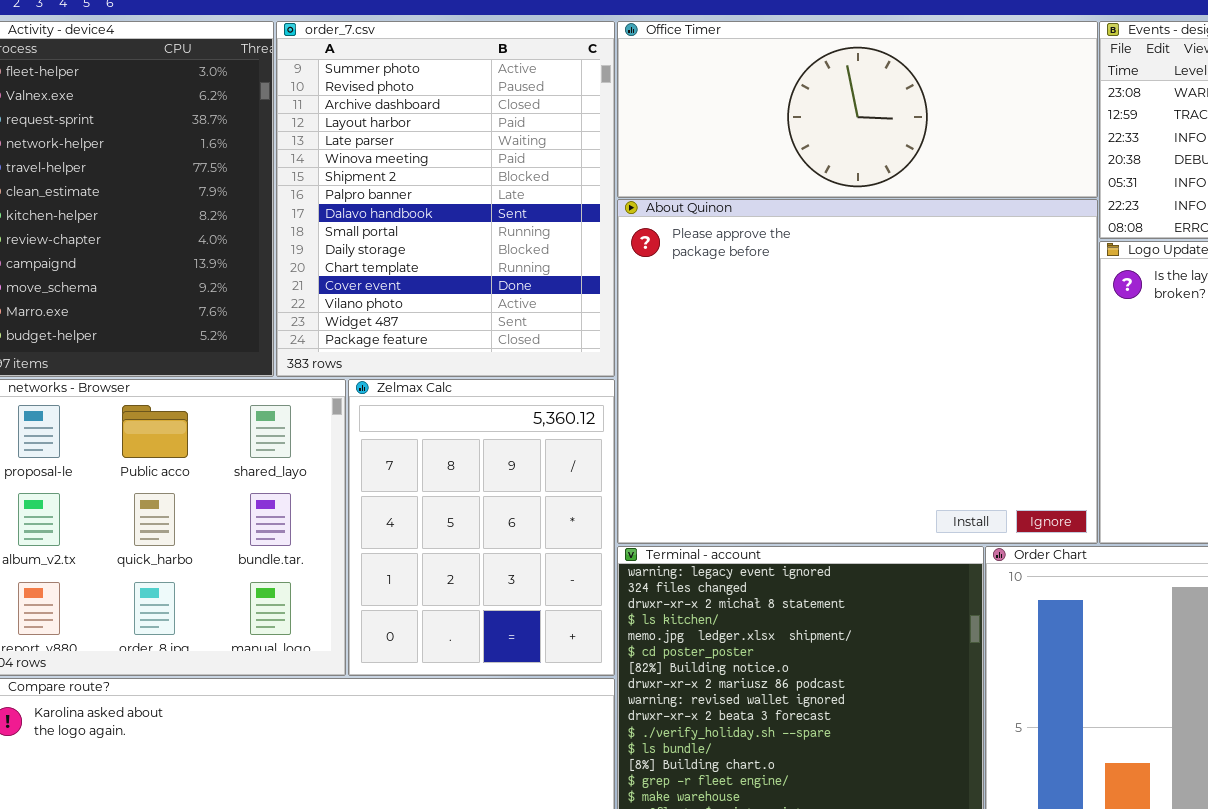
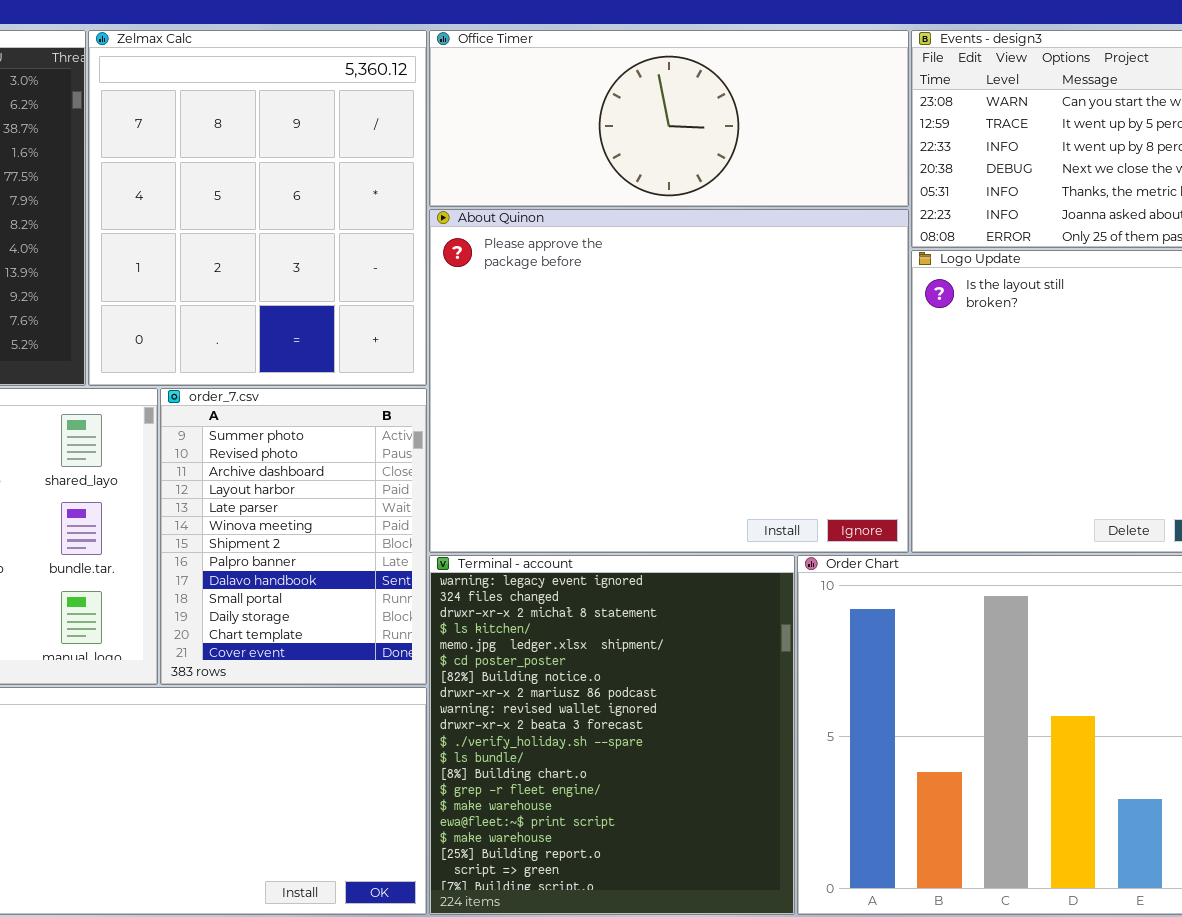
order_7.csv: [276,21,615,377] -> [160,388,427,685], moved, resized
Zelmax Calc: [348,379,615,676] -> [88,30,427,386], moved, resized

